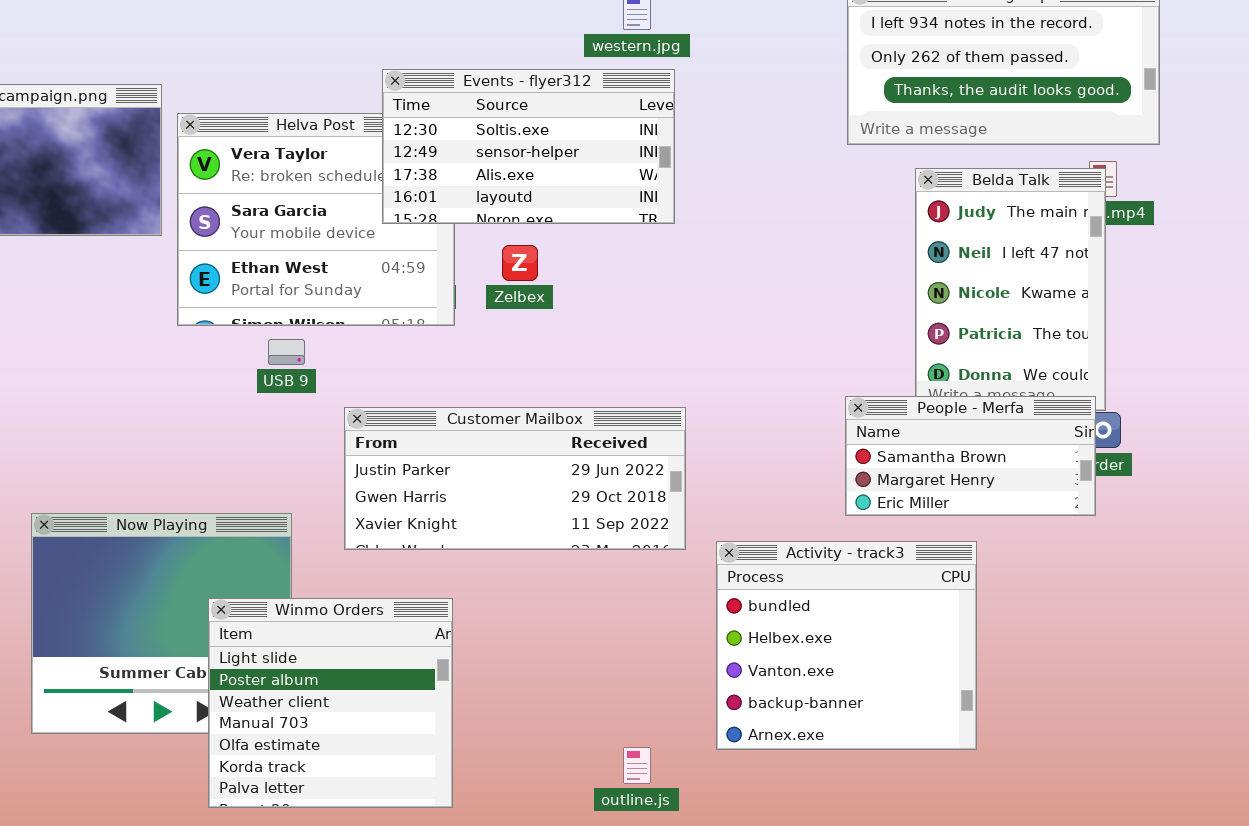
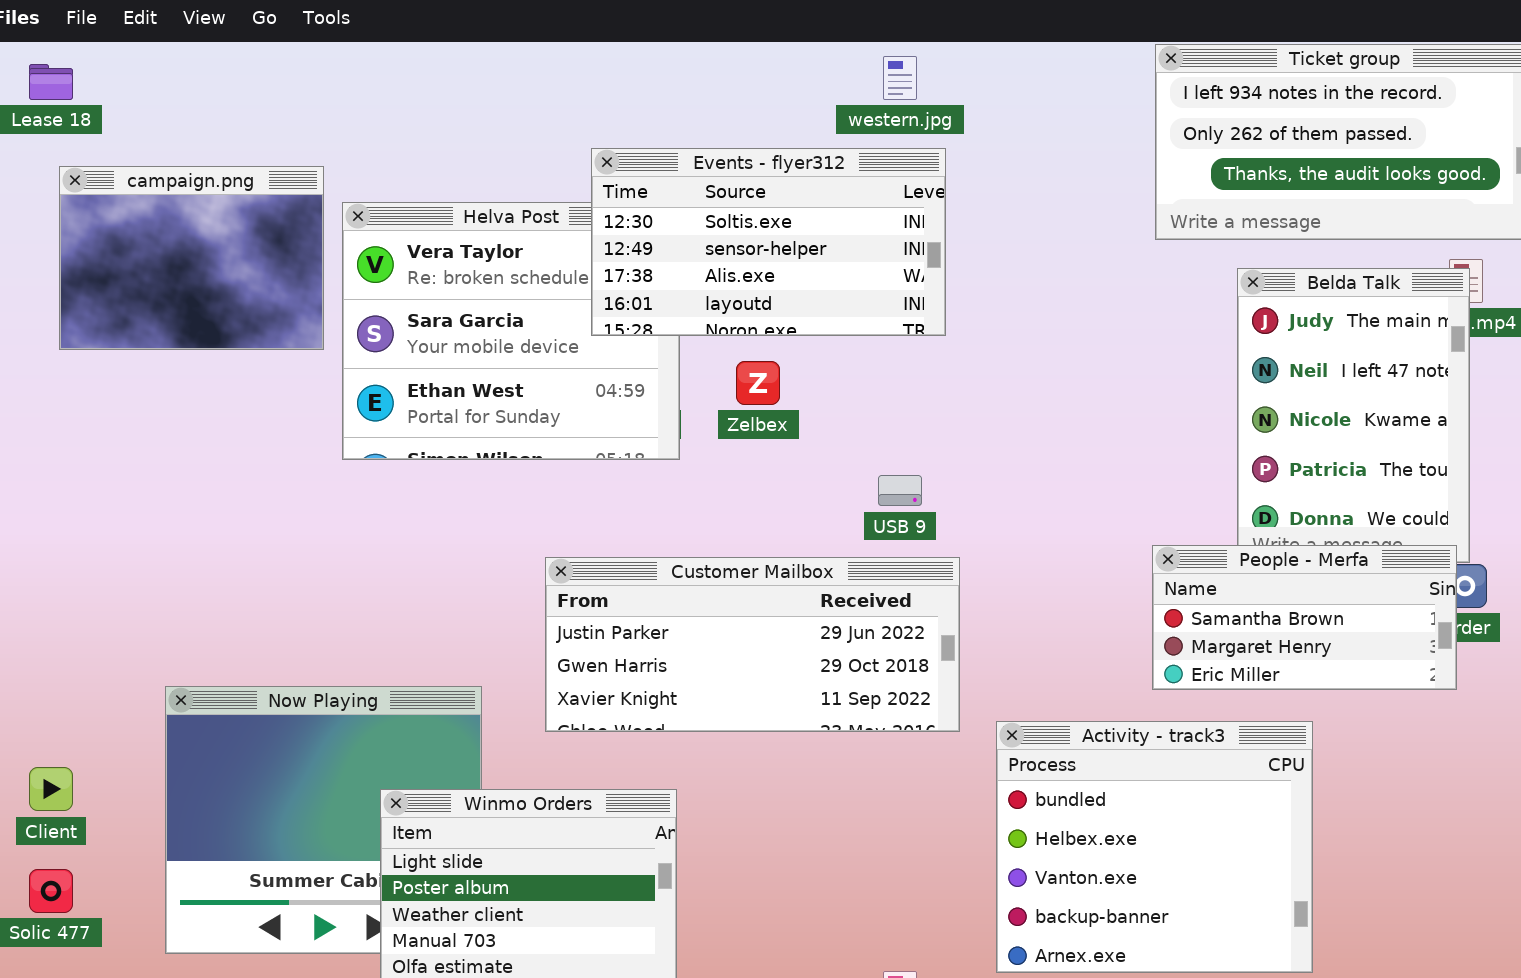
USB 9: [268,339,305,365] -> [878,475,922,506], moved

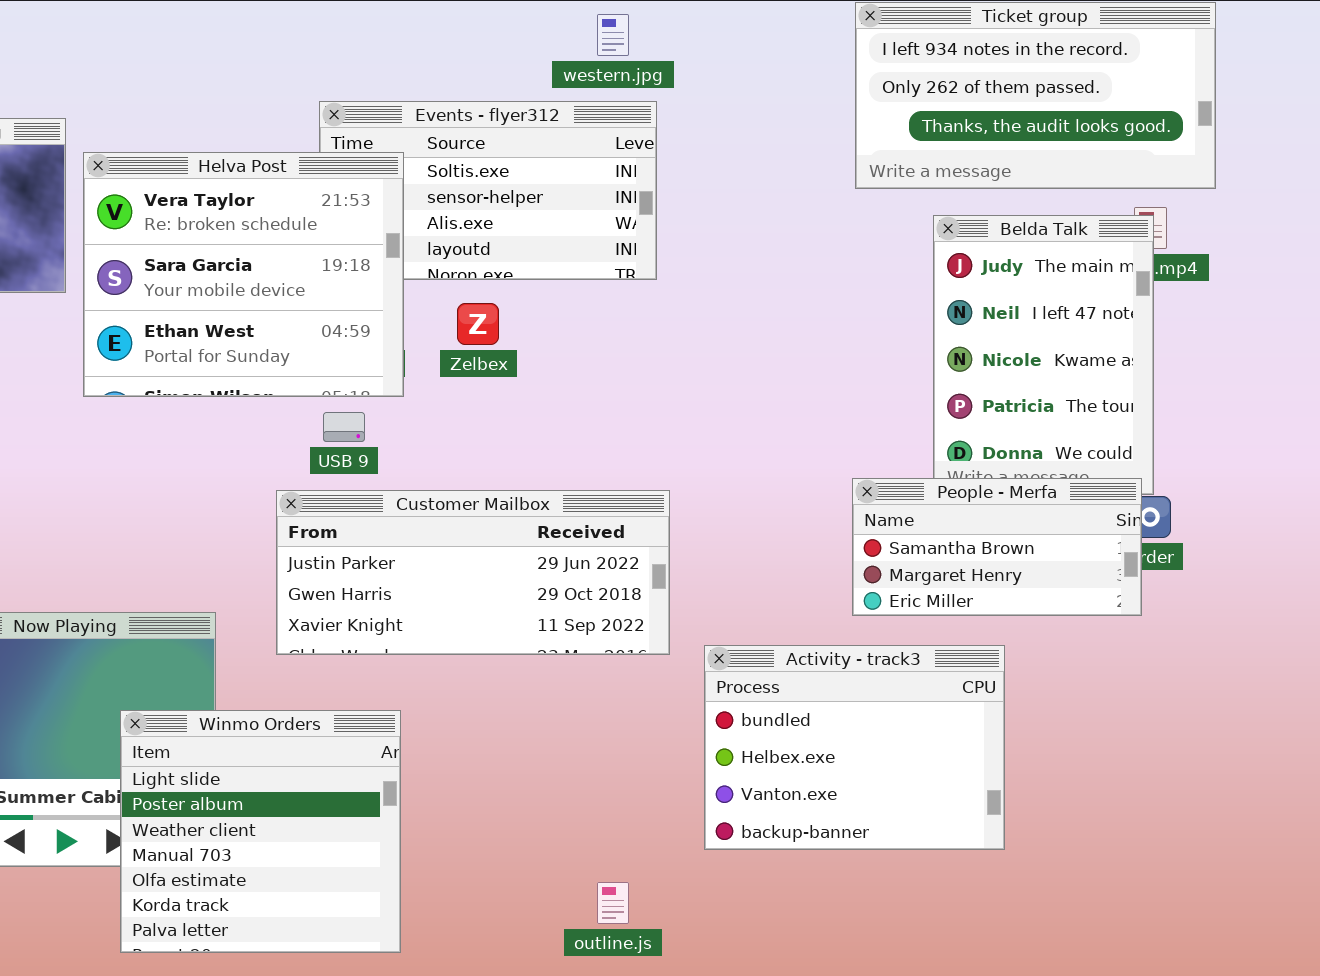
Helva Post: [342,202,680,460] -> [83,152,404,397], raised
USB 9: [878,475,922,506] -> [323,412,365,442], moved
Activity - track3: [996,721,1313,973] -> [704,645,1005,850], resized

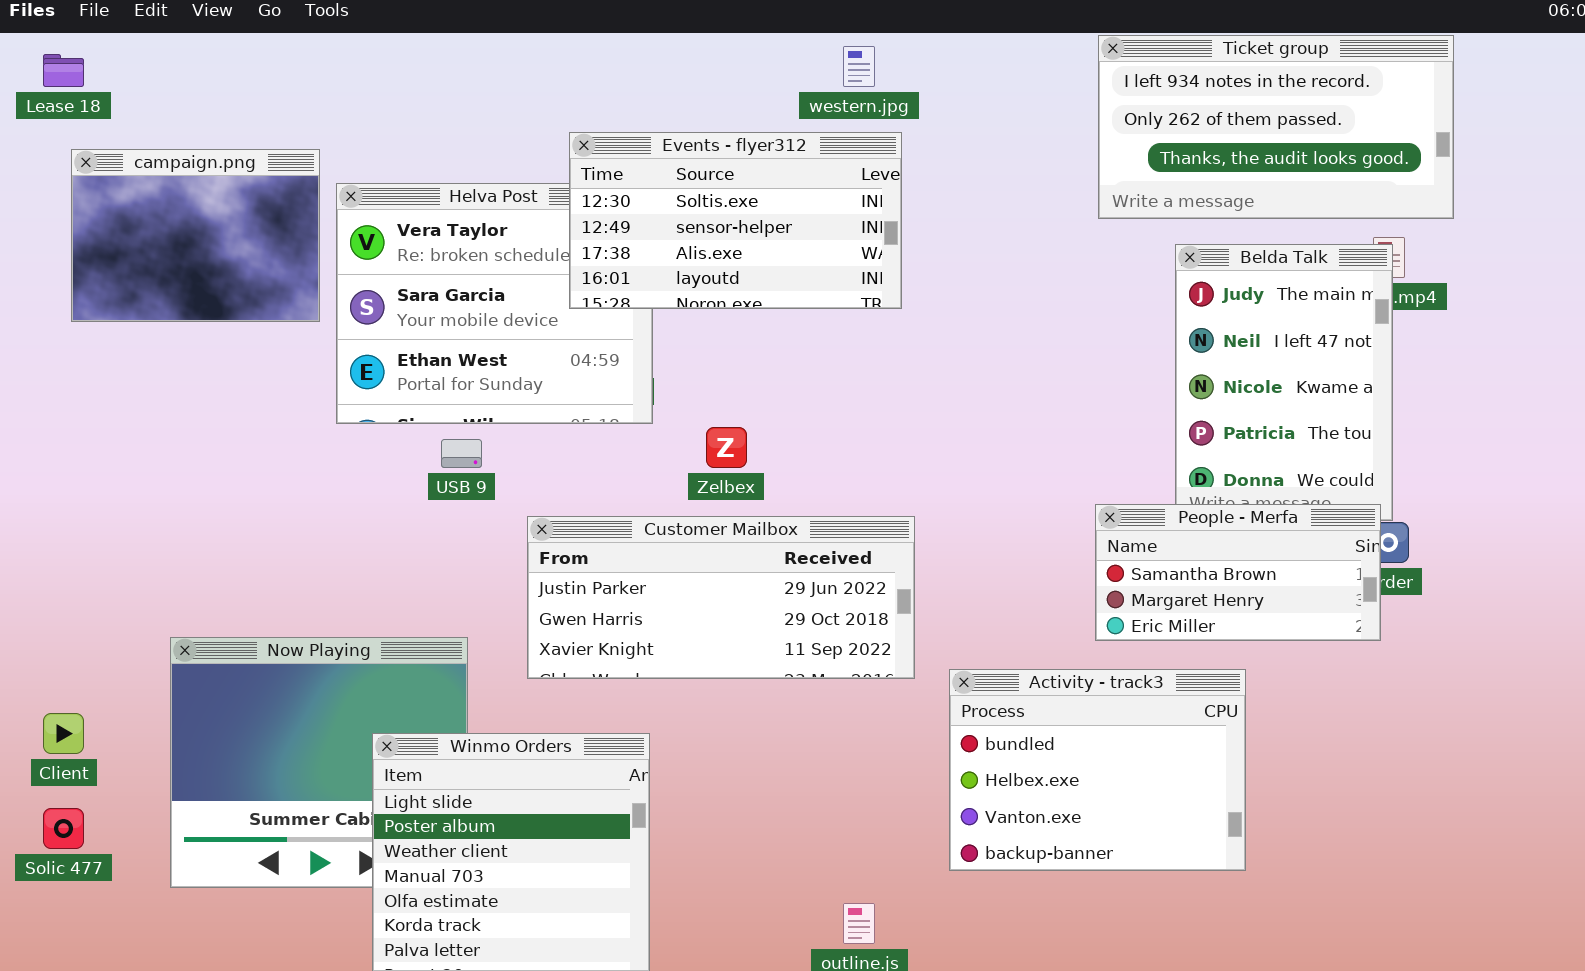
Events - flyer312: [319,101,657,280] -> [569,132,902,309], raised
Zelbex: [457,303,499,345] -> [706,427,747,468], moved
USB 9: [323,412,365,442] -> [441,439,482,468], moved

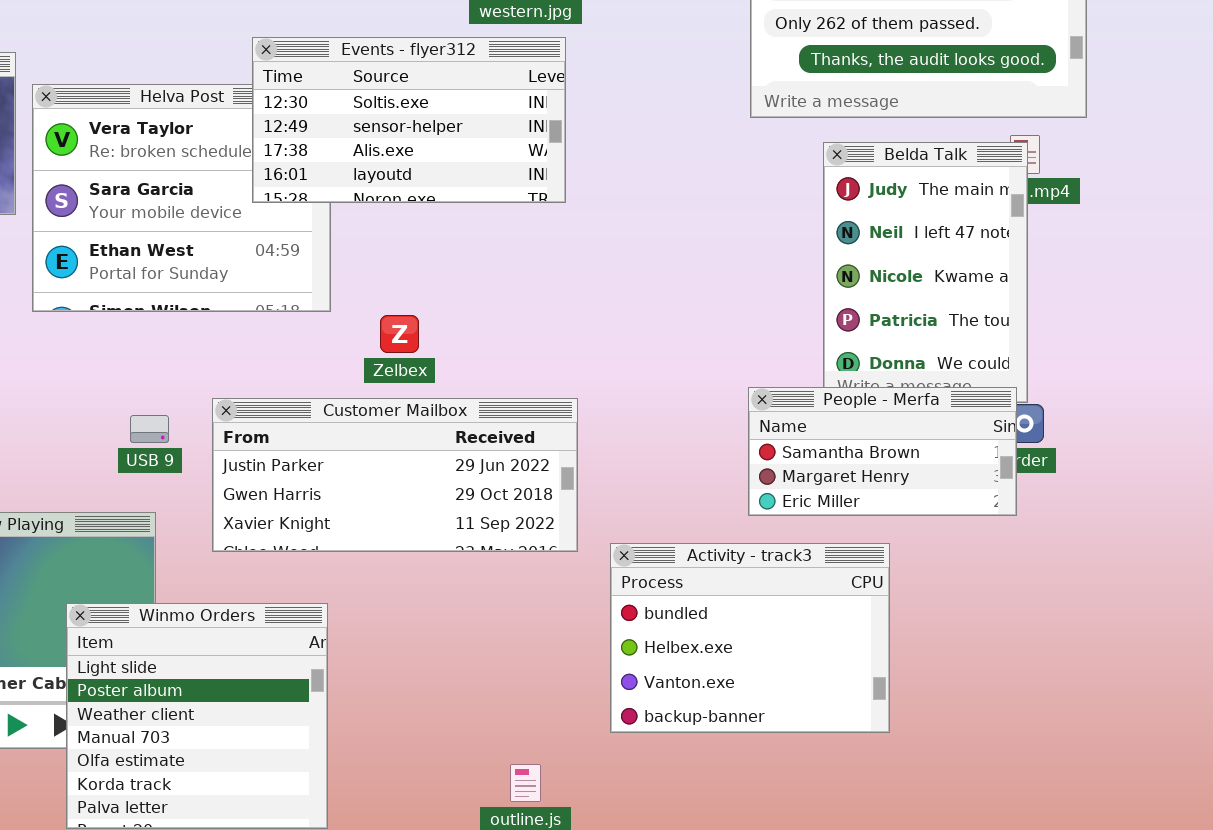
USB 9: [441,439,482,468] -> [130,415,169,443], moved

